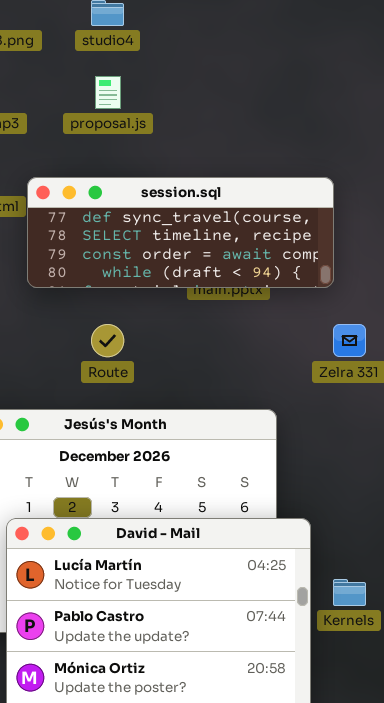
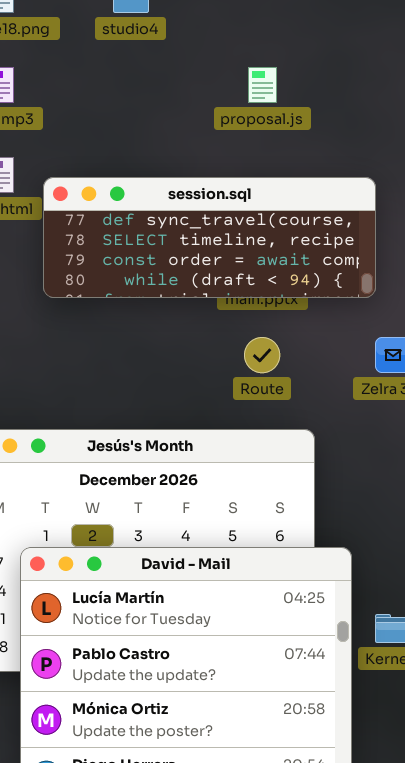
proposal.js: [95,76,121,109] -> [248,67,277,103], moved
Route: [91,324,124,357] -> [244,337,280,373], moved

